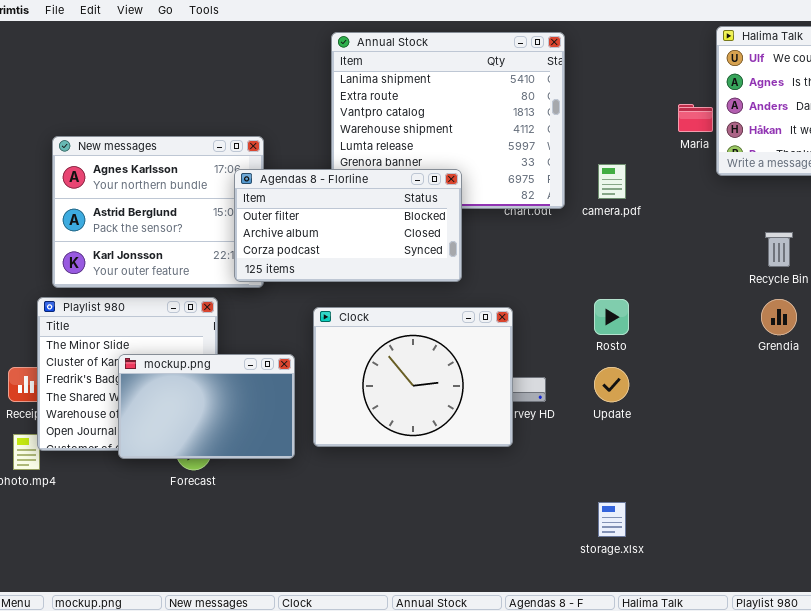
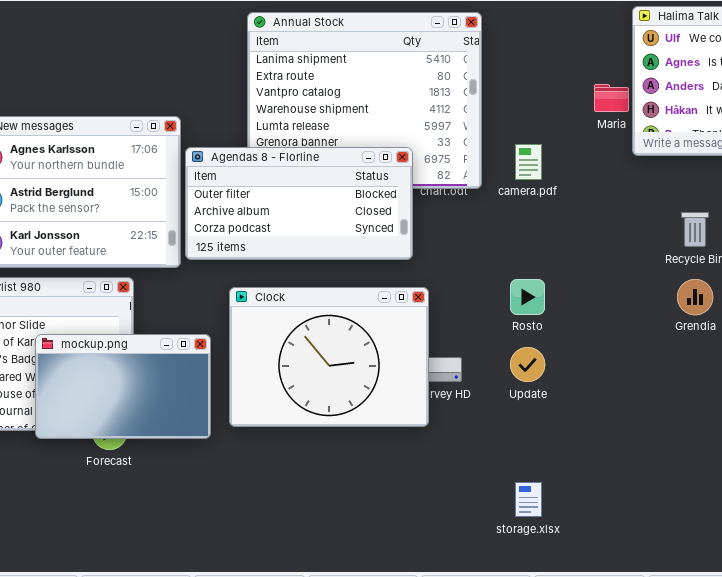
Agendas 8 - Florline: [234,169,462,282] -> [185,147,413,260], moved

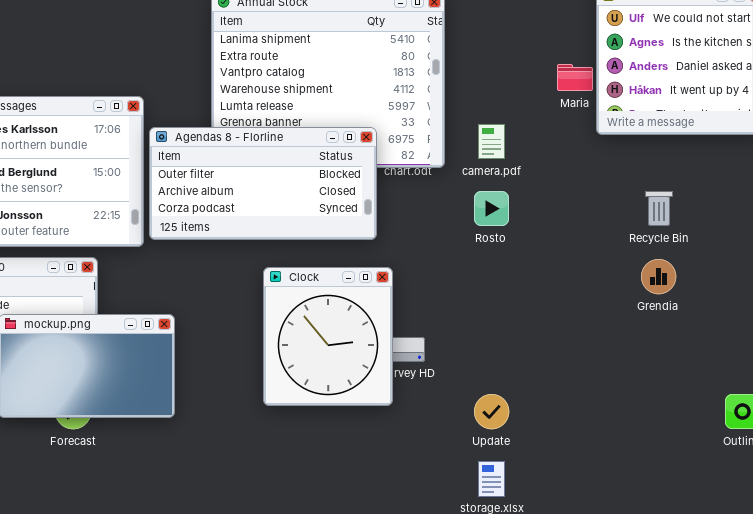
Rosto: [510,279,545,315] -> [474,191,509,226], moved
Clock: [229,287,429,427] -> [263,267,393,406], resized
Update: [510,347,545,382] -> [474,394,509,429], moved

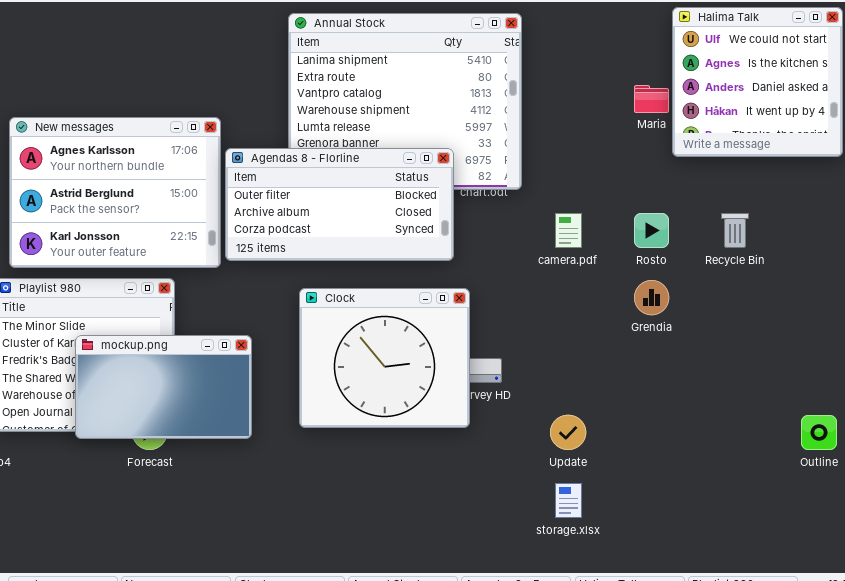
camera.pdf: [478,124,505,159] -> [555,213,582,248], moved
Rosto: [474,191,509,226] -> [634,213,669,248], moved
Grendia: [641,259,676,294] -> [634,280,669,315], moved
Clock: [263,267,393,406] -> [299,288,470,428], resized

